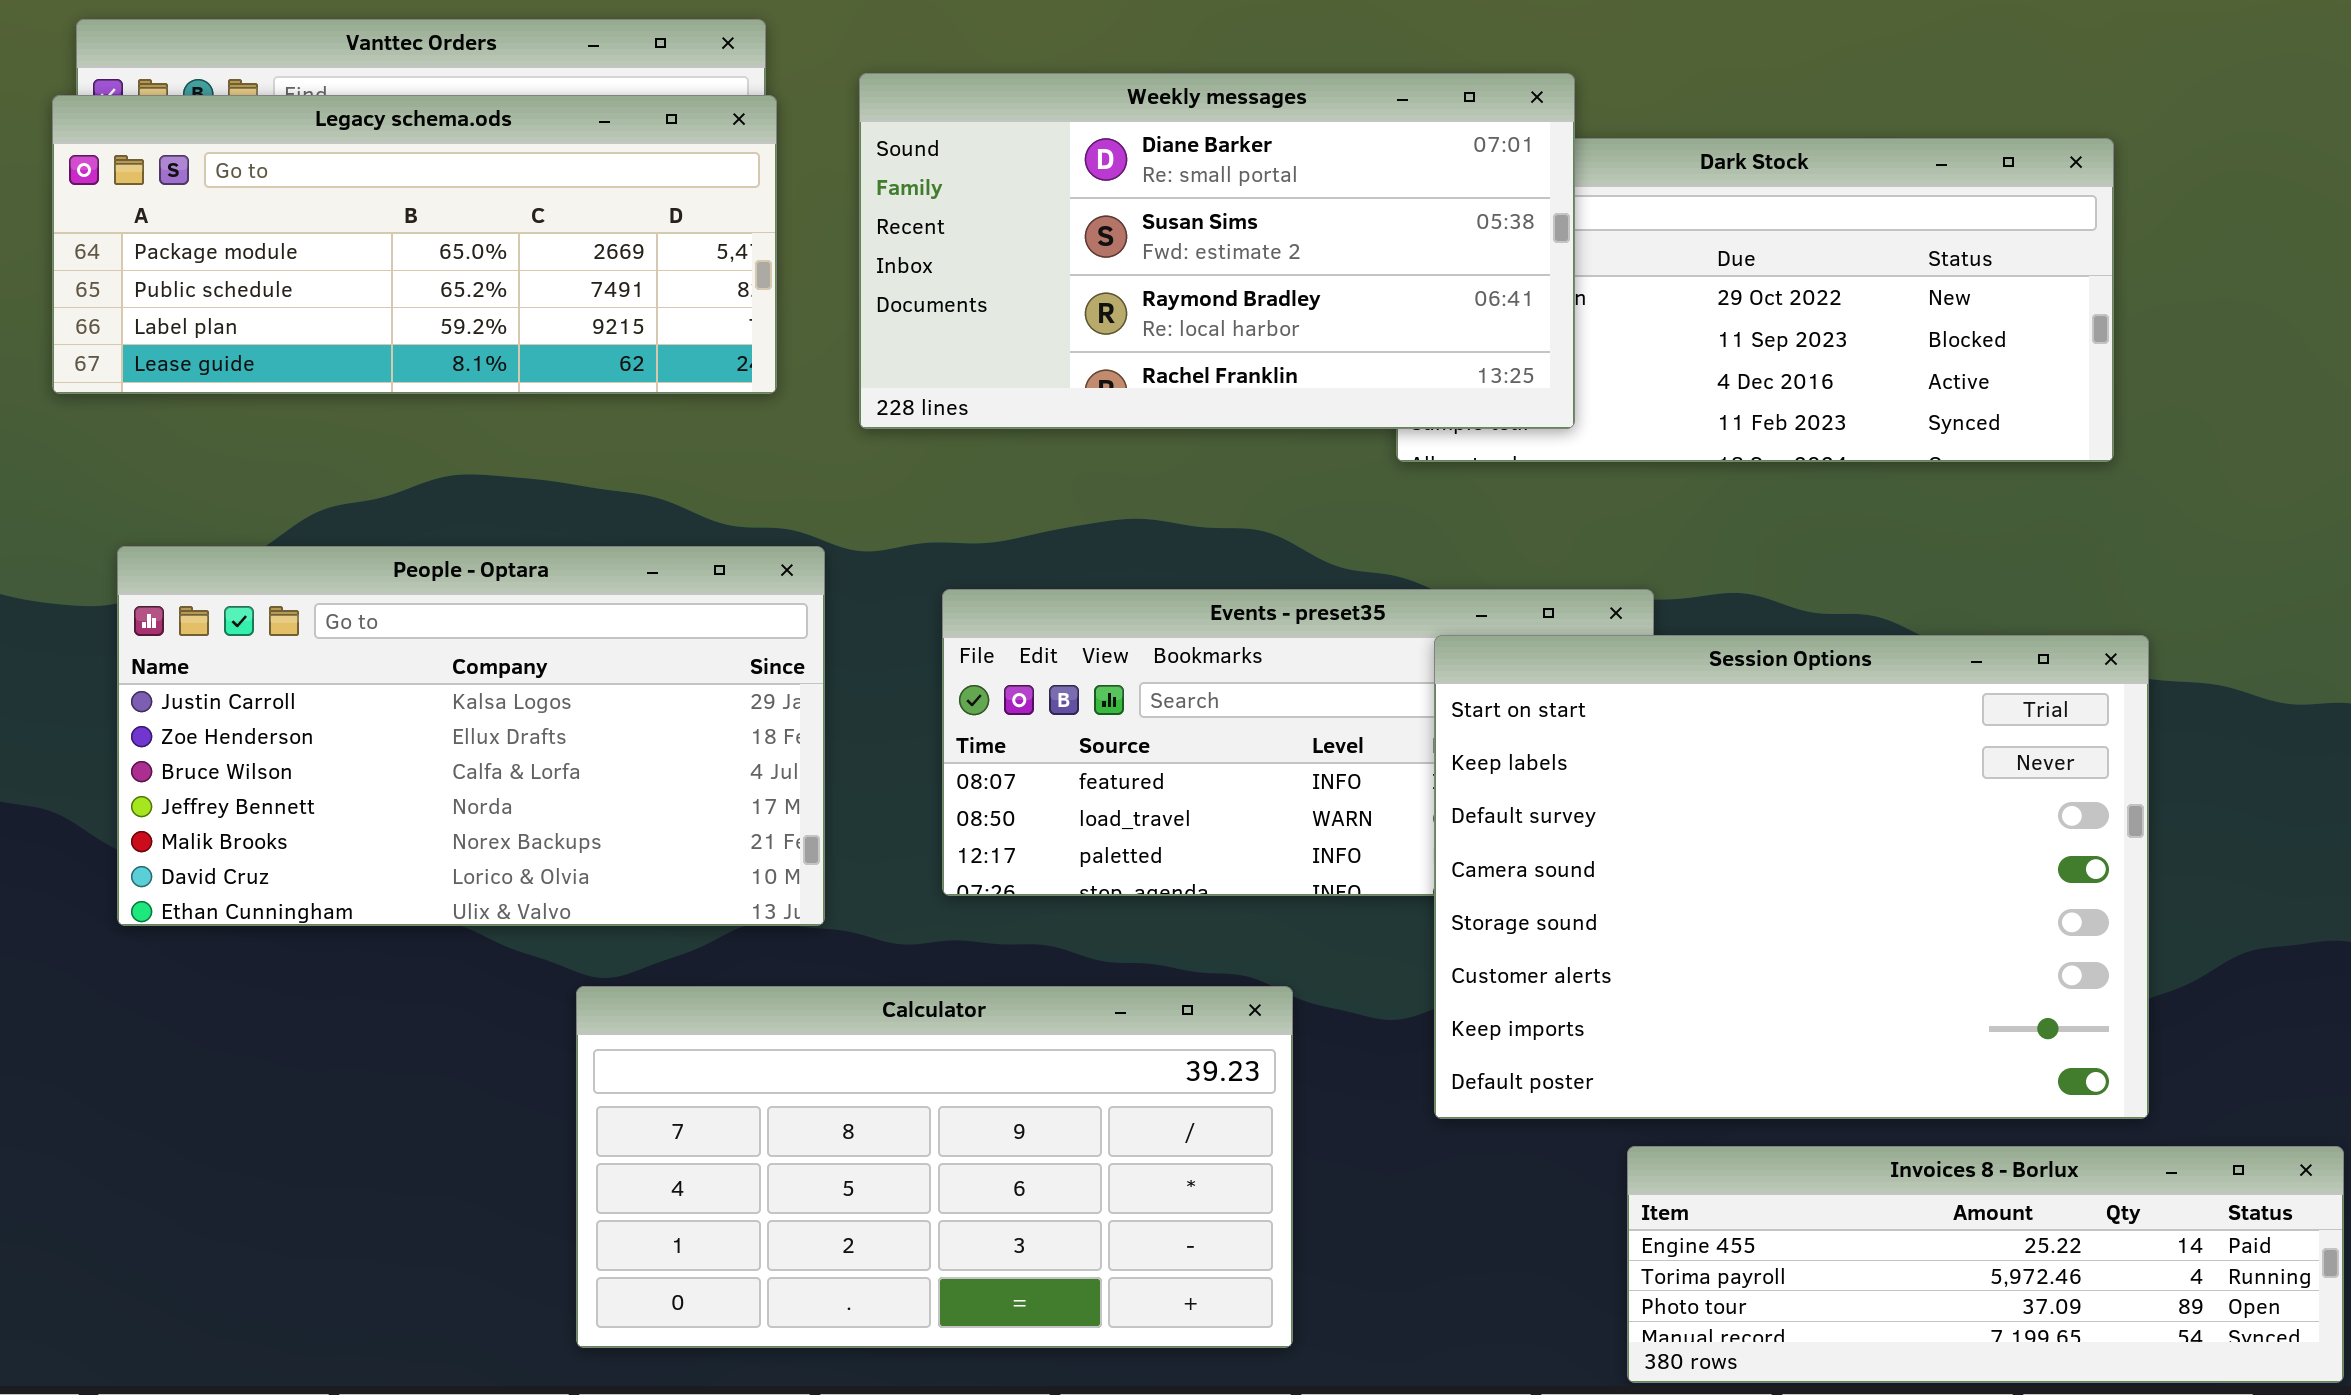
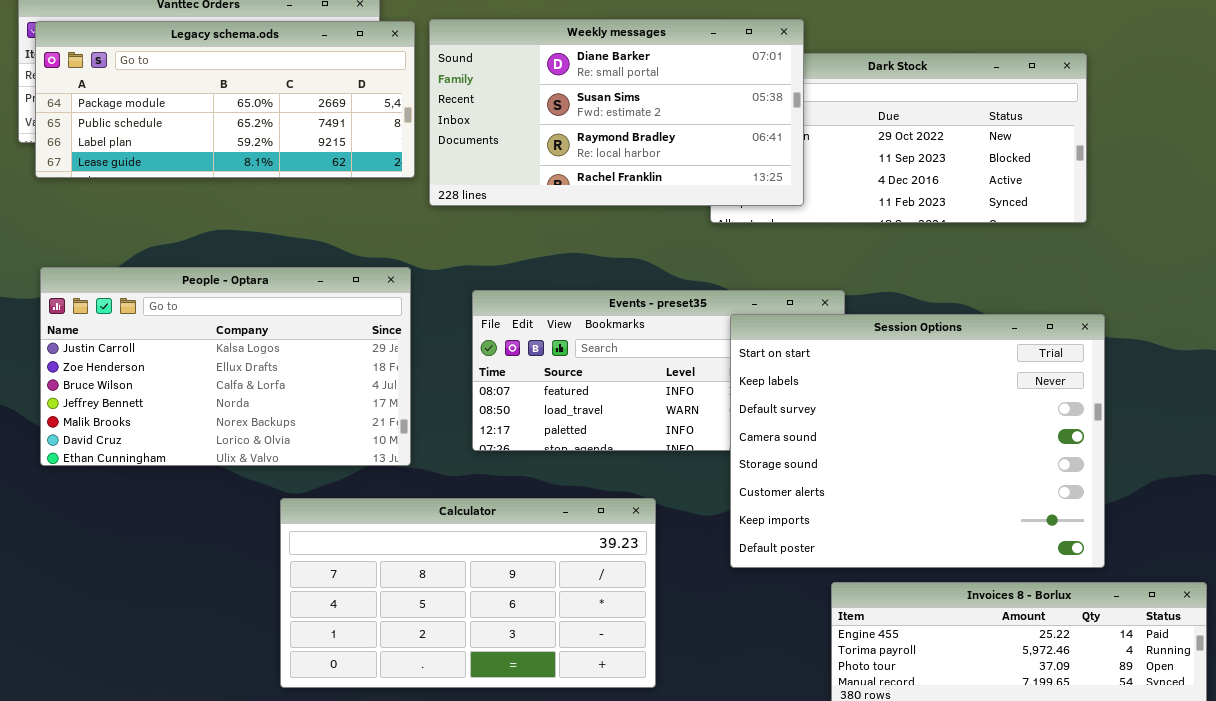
Legacy schema.ods: [52,95,777,394] -> [35,21,415,178], moved

